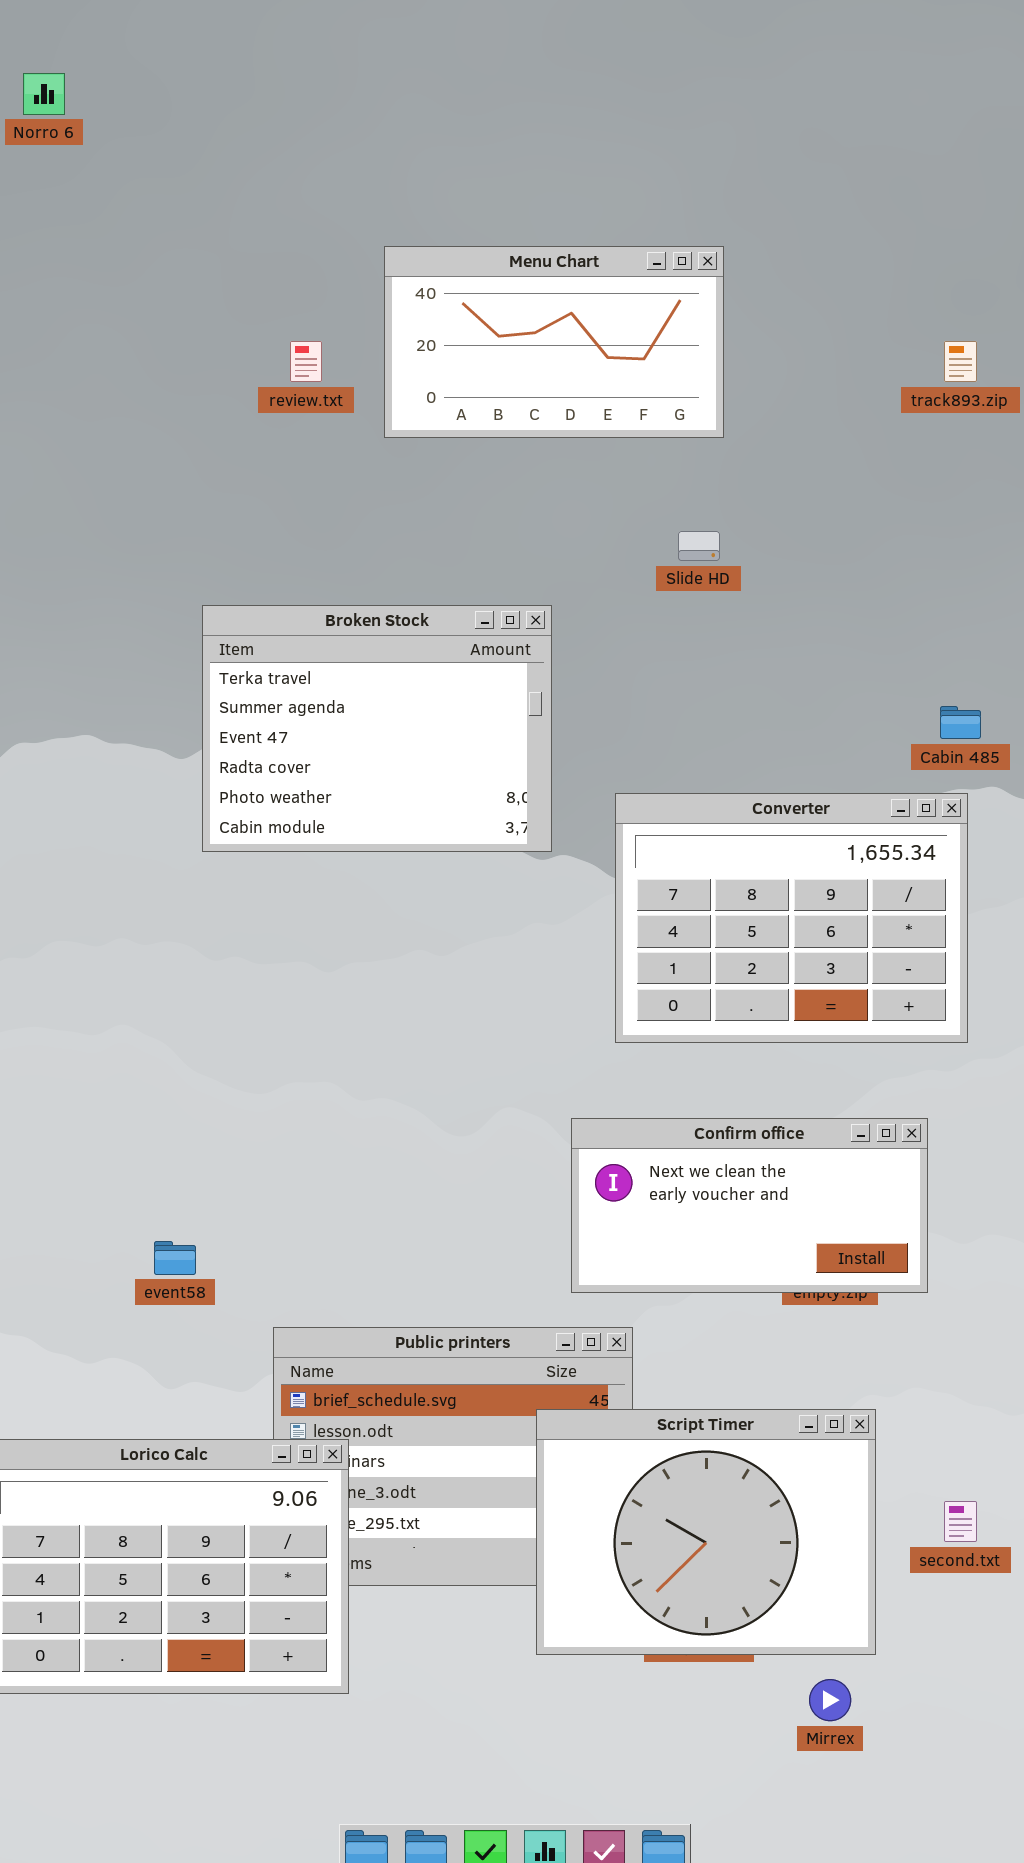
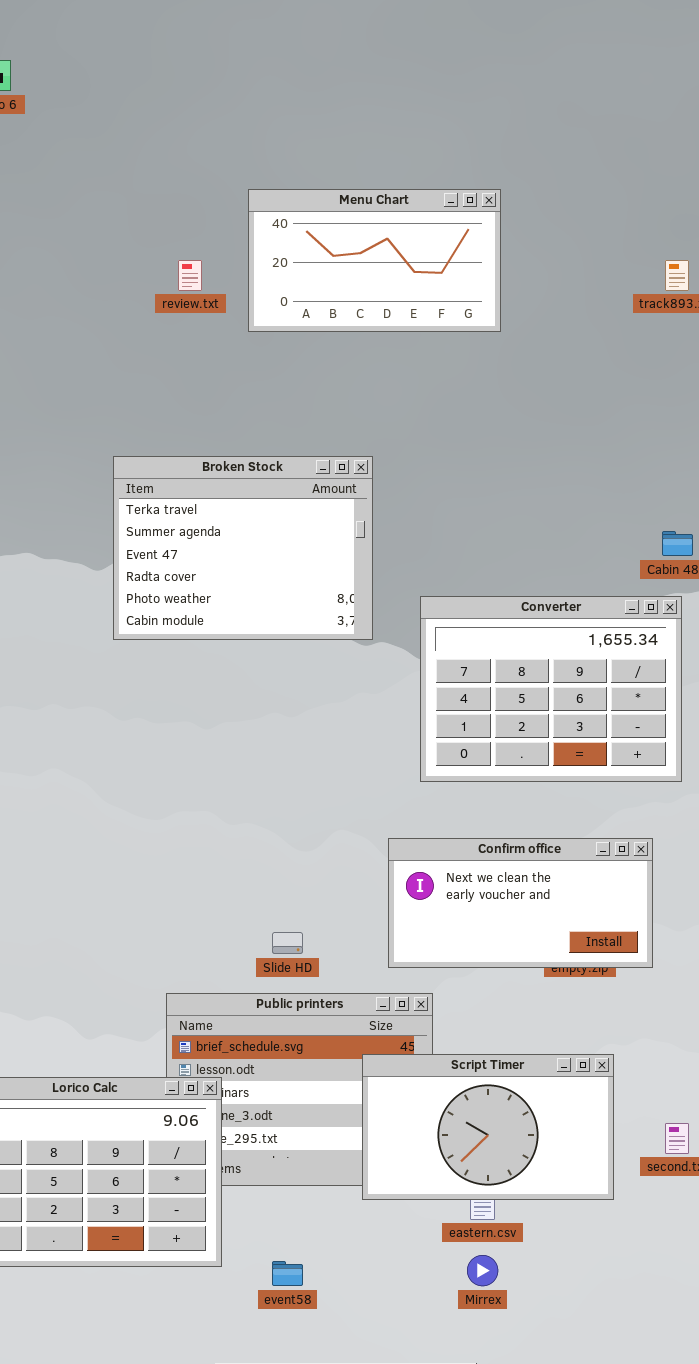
Slide HD: [678,531,720,561] -> [272,932,303,954], moved
event58: [154,1241,196,1275] -> [272,1261,303,1286], moved
Script Timer: [536,1409,876,1655] -> [362,1054,614,1200], resized
Mirrex: [809,1679,851,1721] -> [467,1255,498,1286], moved

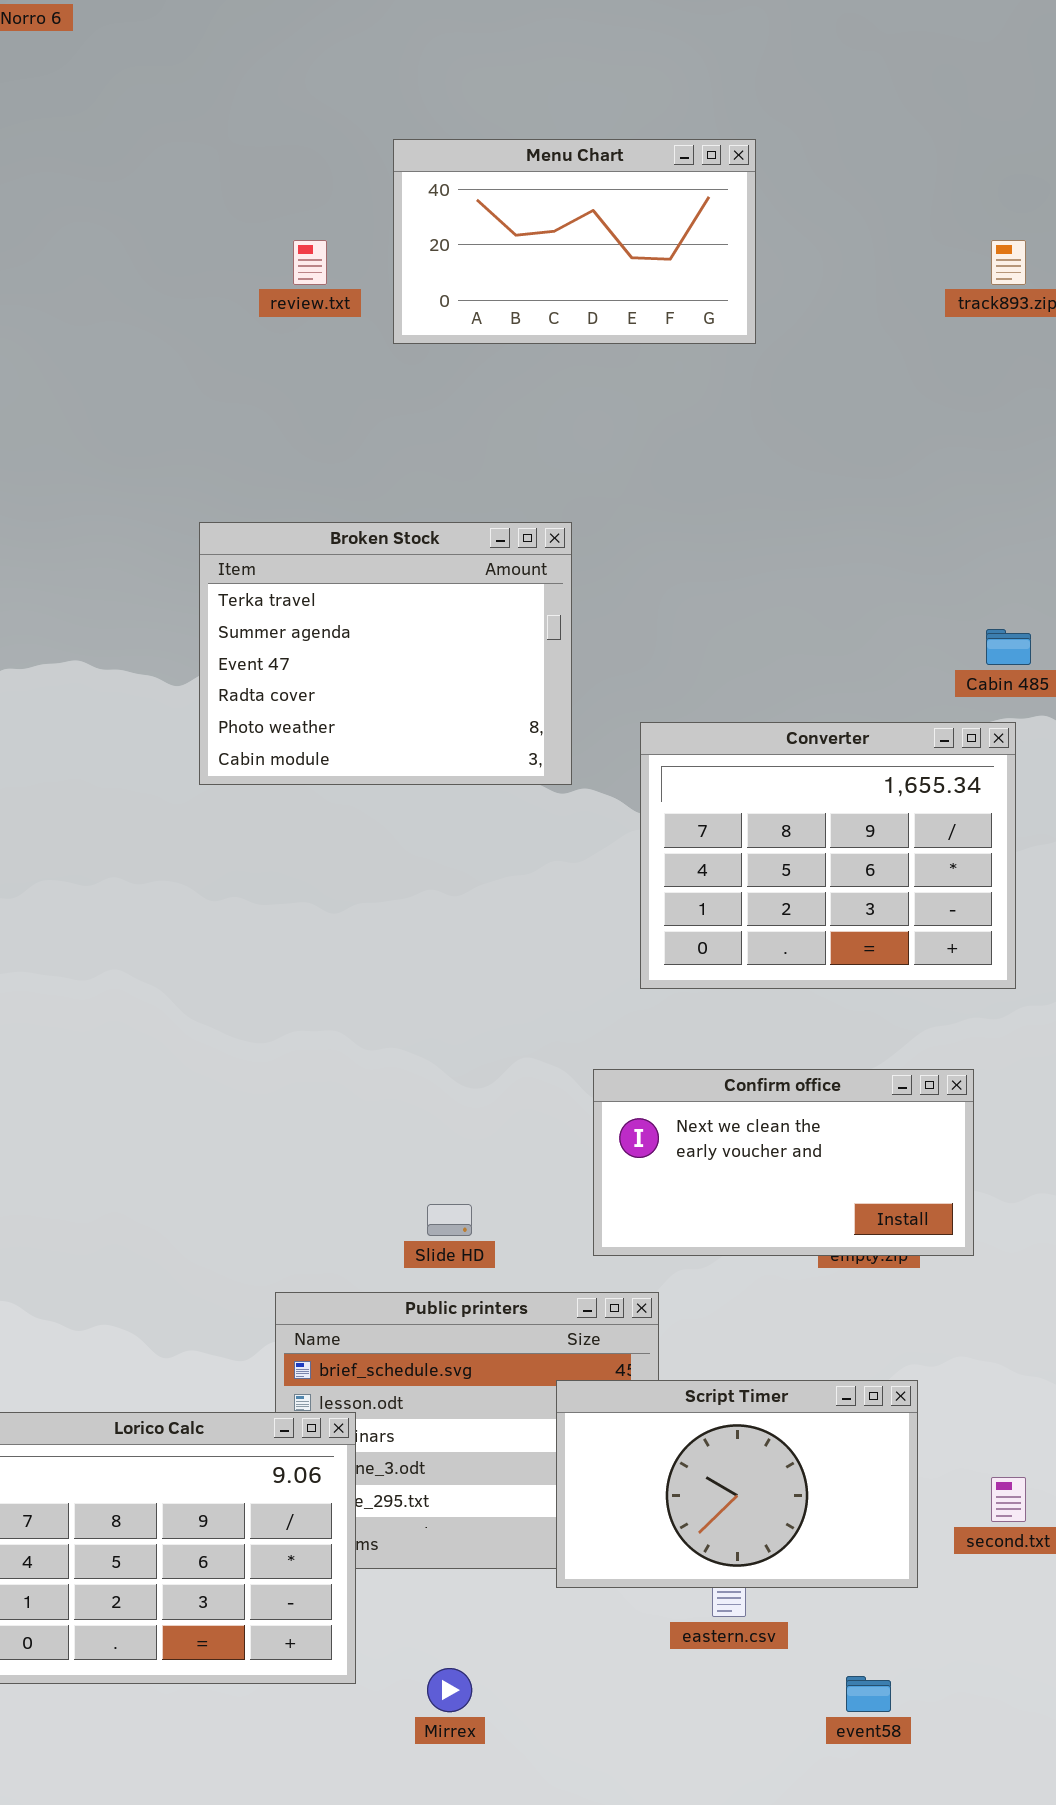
Mirrex: [467,1255,498,1286] -> [427,1668,472,1712], moved
event58: [272,1261,303,1286] -> [846,1676,891,1712], moved

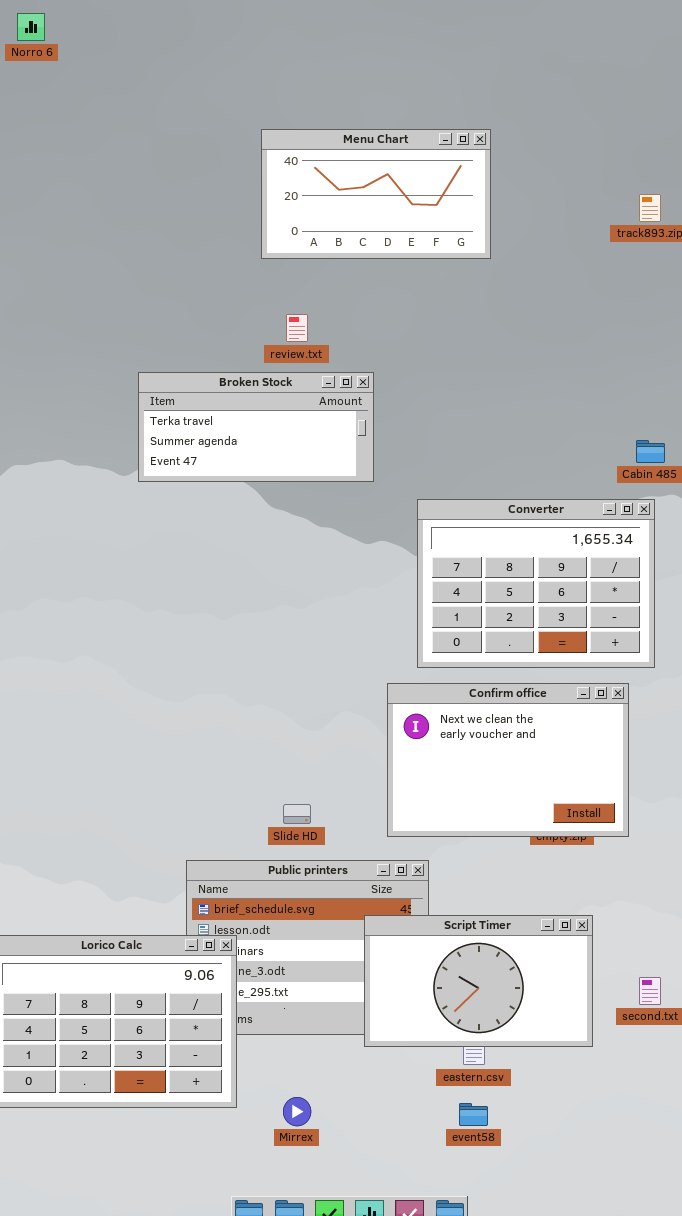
review.txt: [293,240,327,285] -> [286,314,308,342], moved
Broken Stock: [199,522,572,785] -> [138,372,374,482], resized
Confirm office: [593,1069,974,1256] -> [387,683,629,837], resized
event58: [846,1676,891,1712] -> [459,1103,488,1126], moved

